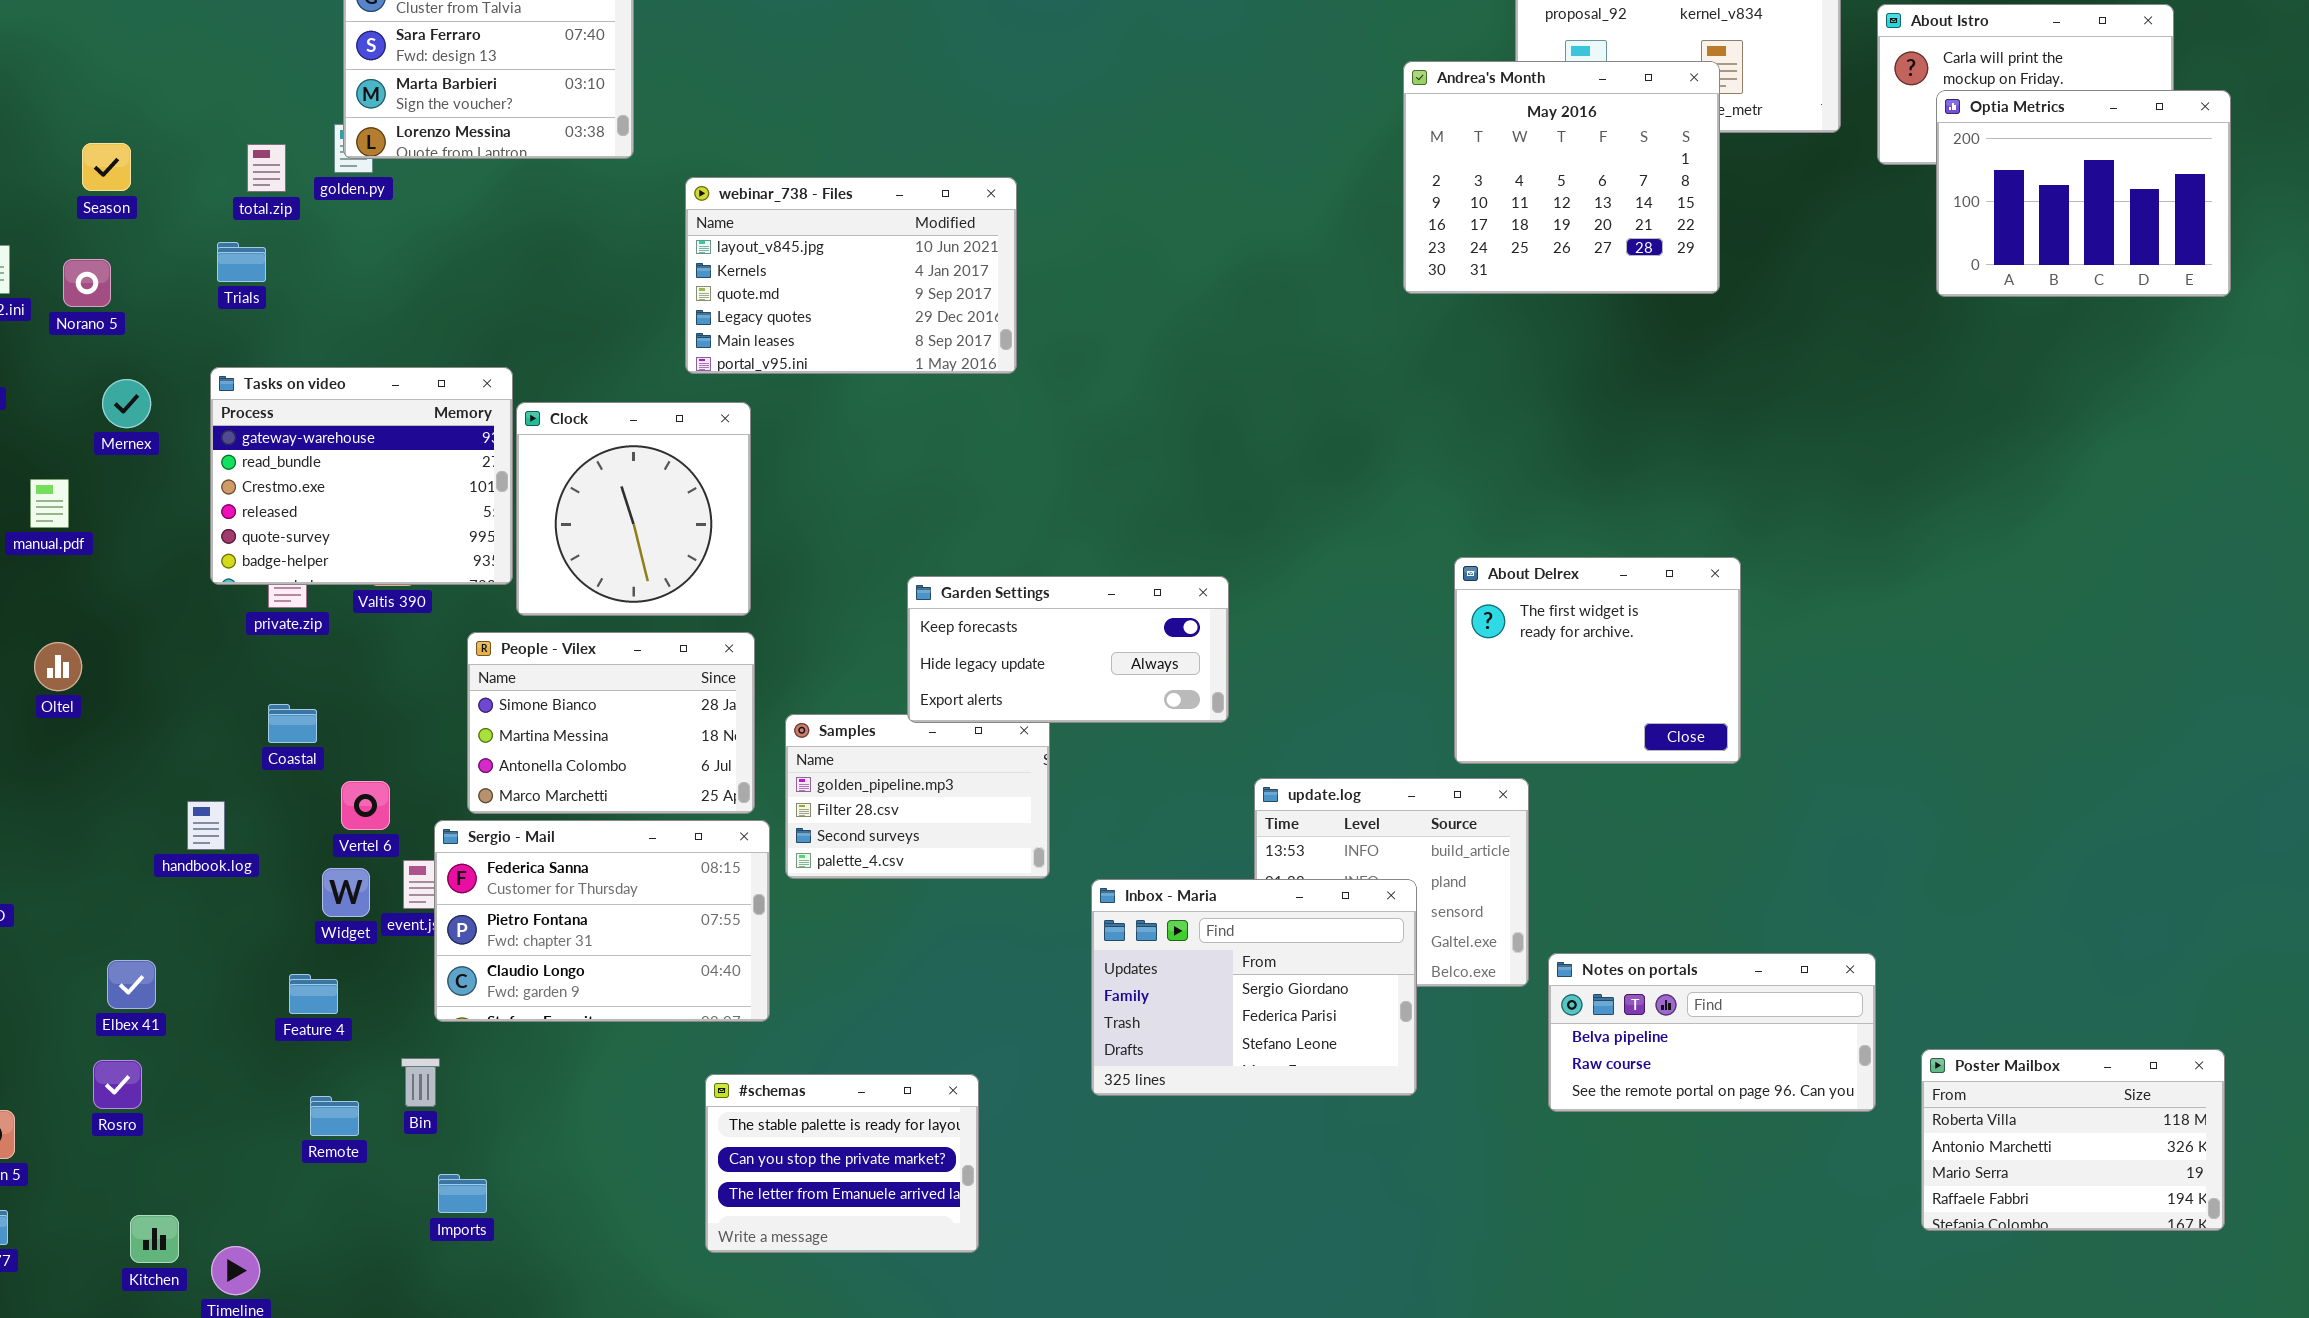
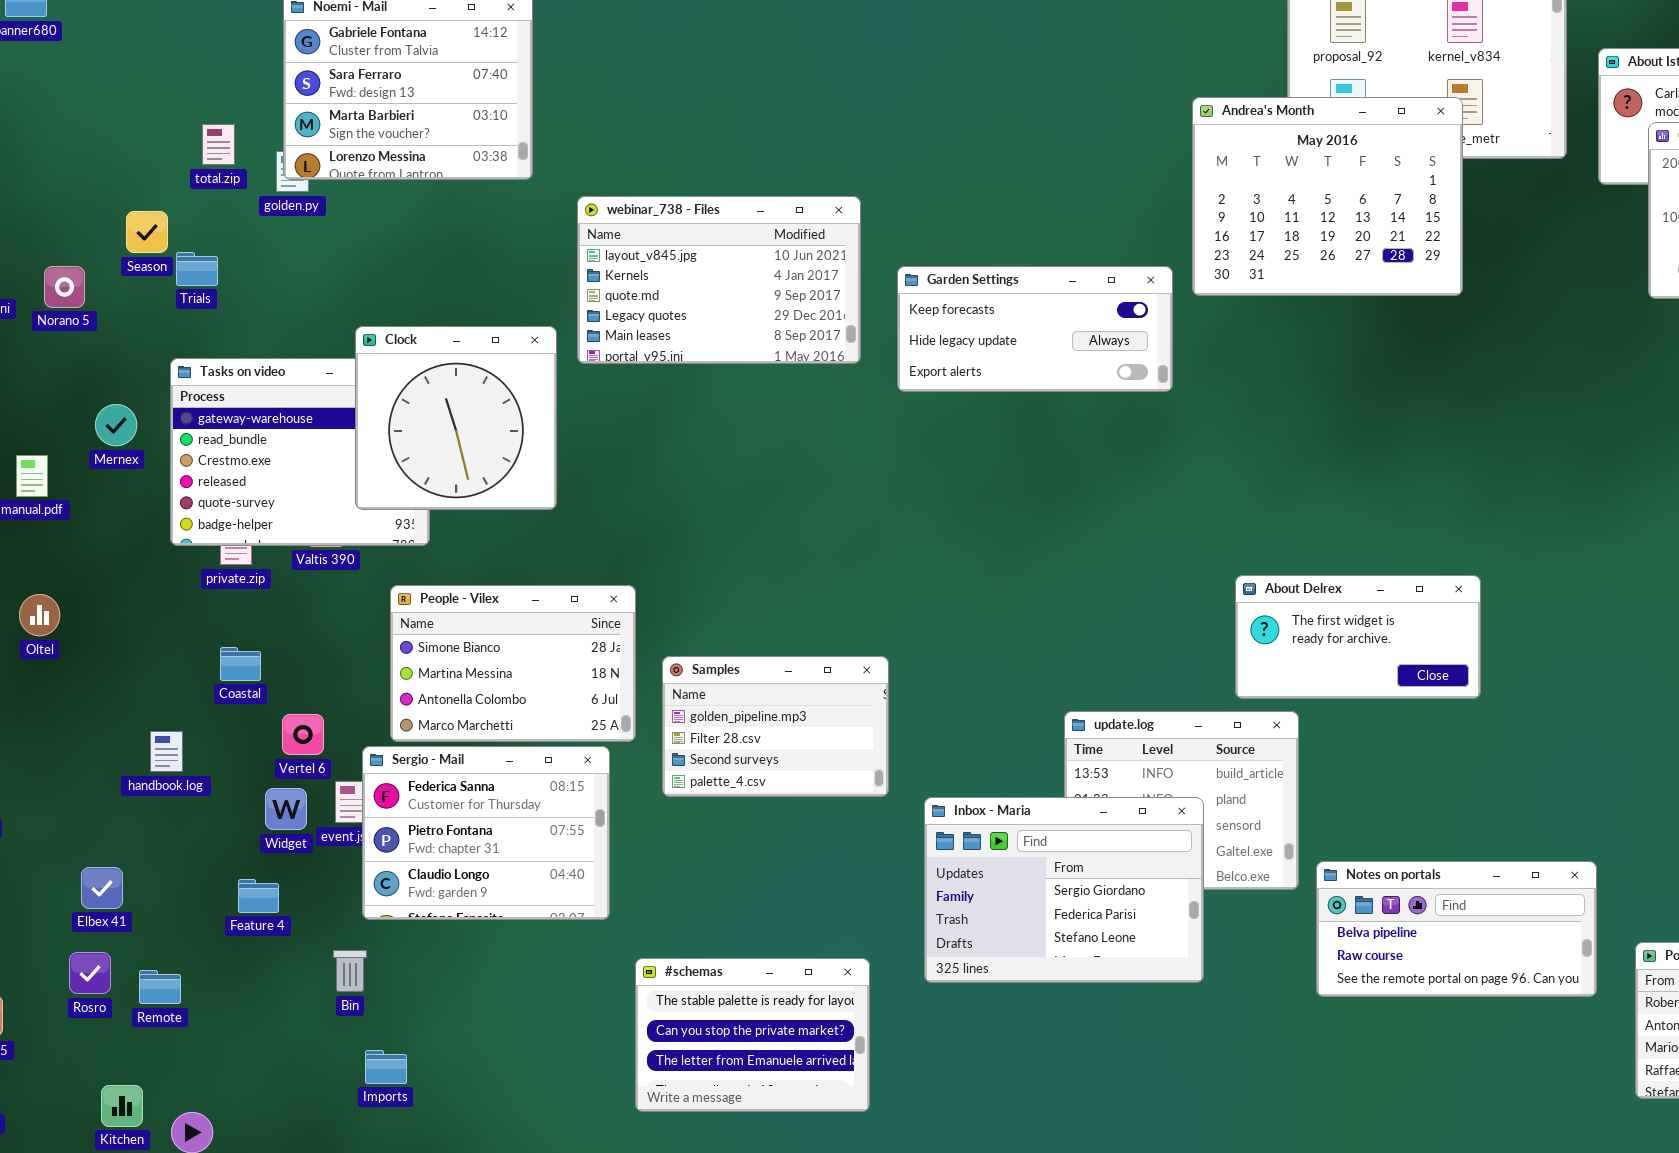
Season: [82,143,131,191] -> [126,211,168,253], moved
total.zip: [247,144,286,192] -> [202,124,235,165], moved
Mernex: [102,379,151,428] -> [95,404,137,446], moved
Clock: [516,402,751,616] -> [355,326,557,510], moved
About Delrex: [1454,557,1741,764] -> [1235,575,1481,699], resized
Garden Settings: [907,576,1229,723] -> [897,266,1173,392], moved
Sergio - Mail: [434,820,770,1022] -> [362,746,610,920], resized
#schemas: [705,1074,979,1253] -> [635,958,870,1112], moved
Remote: [310,1096,359,1136] -> [139,970,181,1004], moved

